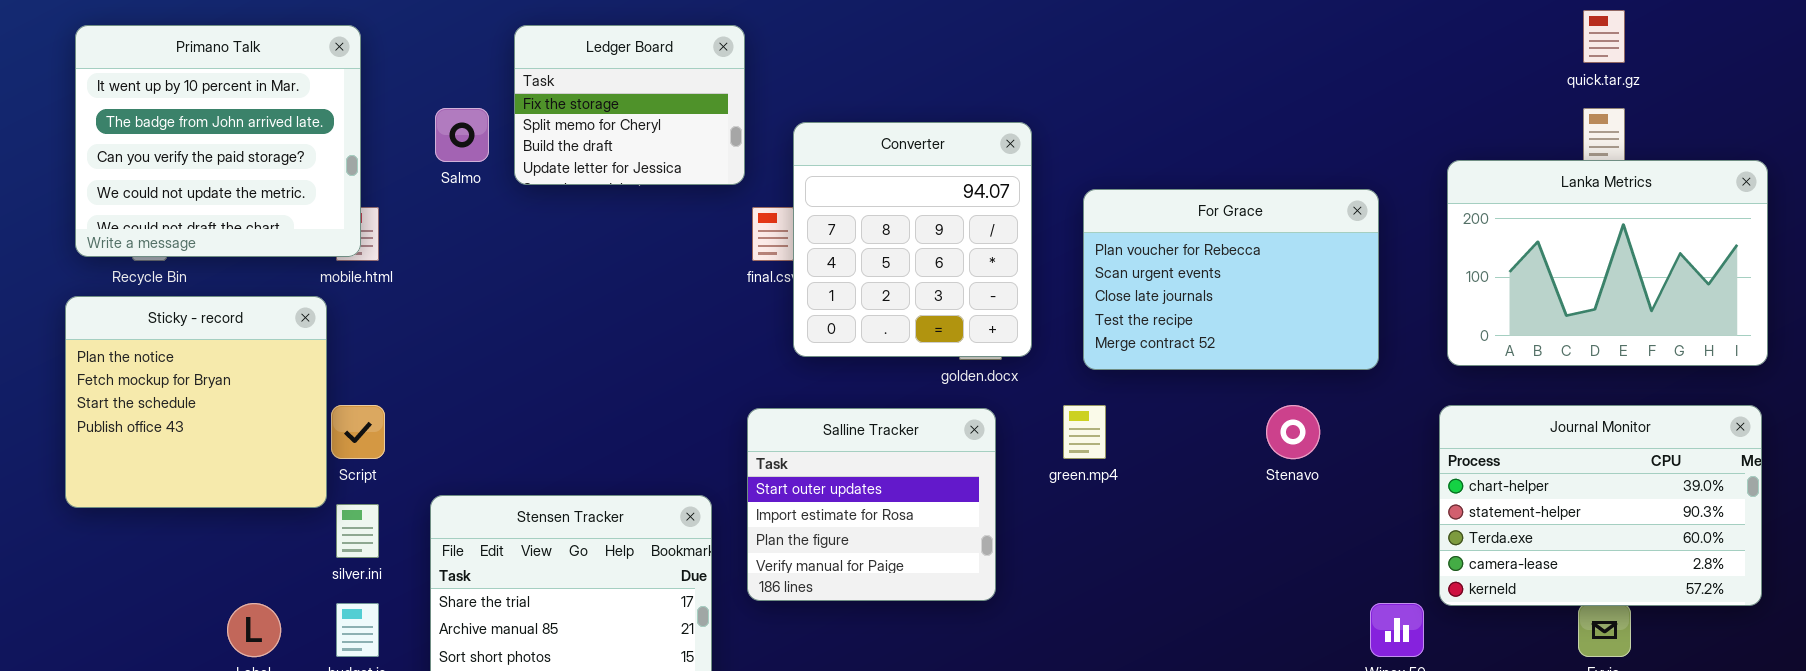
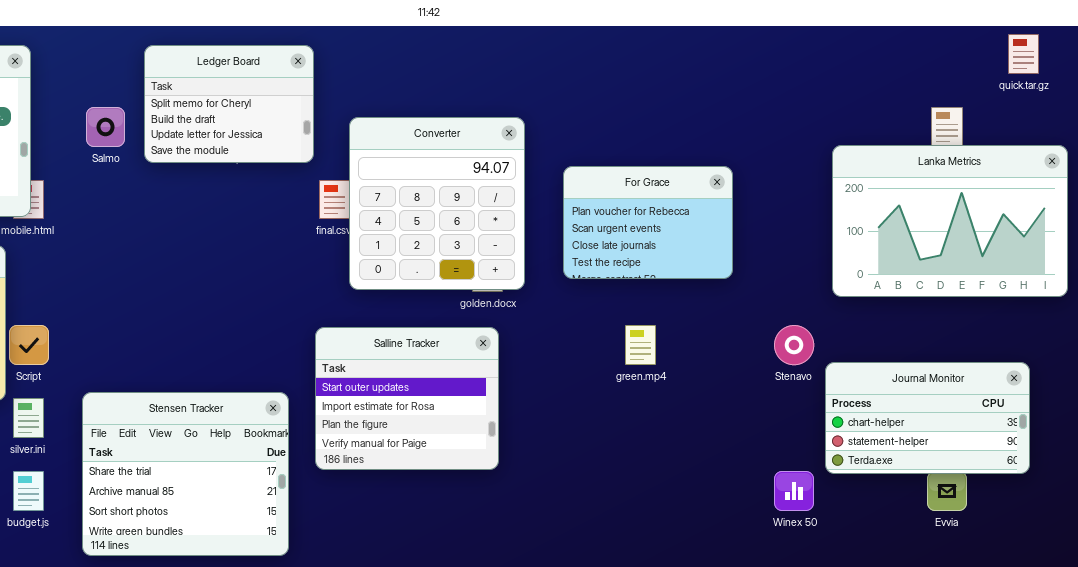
quick.tar.gz: [1583,10,1625,63] -> [1008,34,1039,74], moved
Ledger Board: [514,25,745,185] -> [144,45,314,163], scrolled down 1 row
For Grace: [1083,189,1379,370] -> [563,166,733,279], resized
green.mp4: [1063,405,1106,459] -> [625,325,656,365], moved
Stenavo: [1266,405,1320,459] -> [774,325,814,365], moved
Journal Monitor: [1439,405,1762,606] -> [825,362,1030,474], resized

